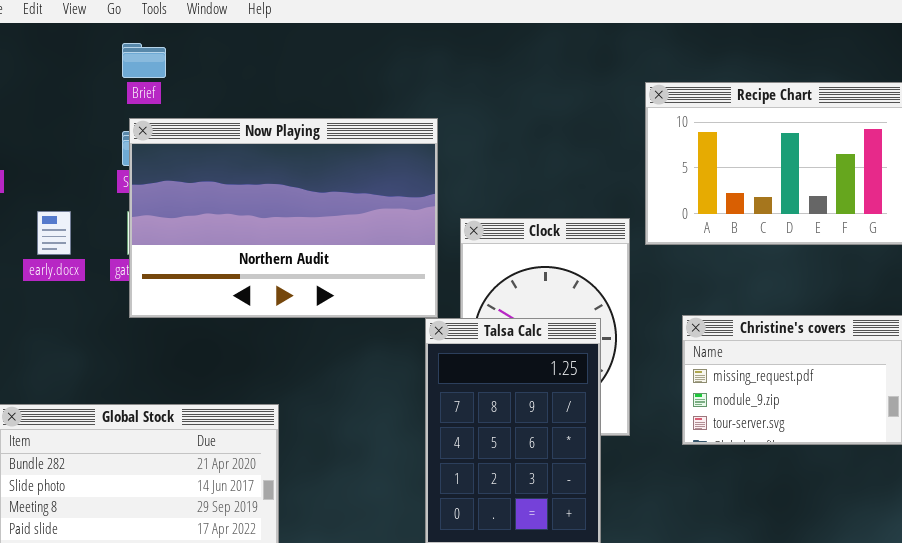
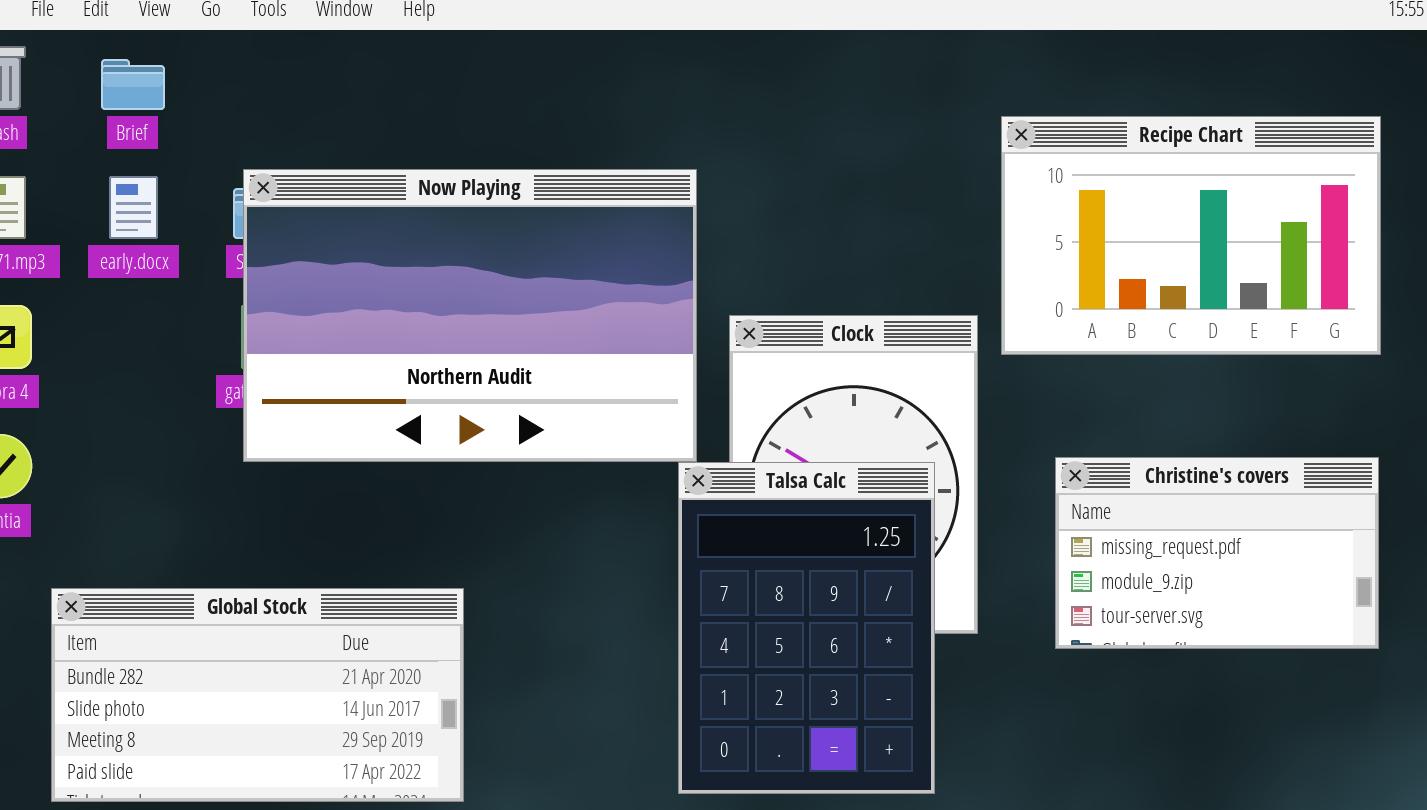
Brief: [122,43,166,78] -> [101,59,165,110], moved
early.docx: [37,211,71,255] -> [109,176,158,239], moved

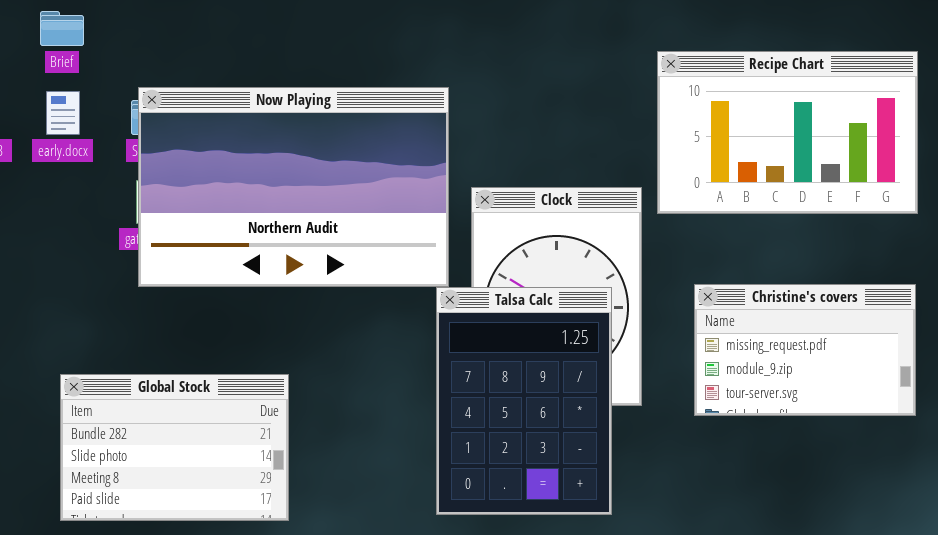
Global Stock: [51,588,464,802] -> [60,374,289,521], resized

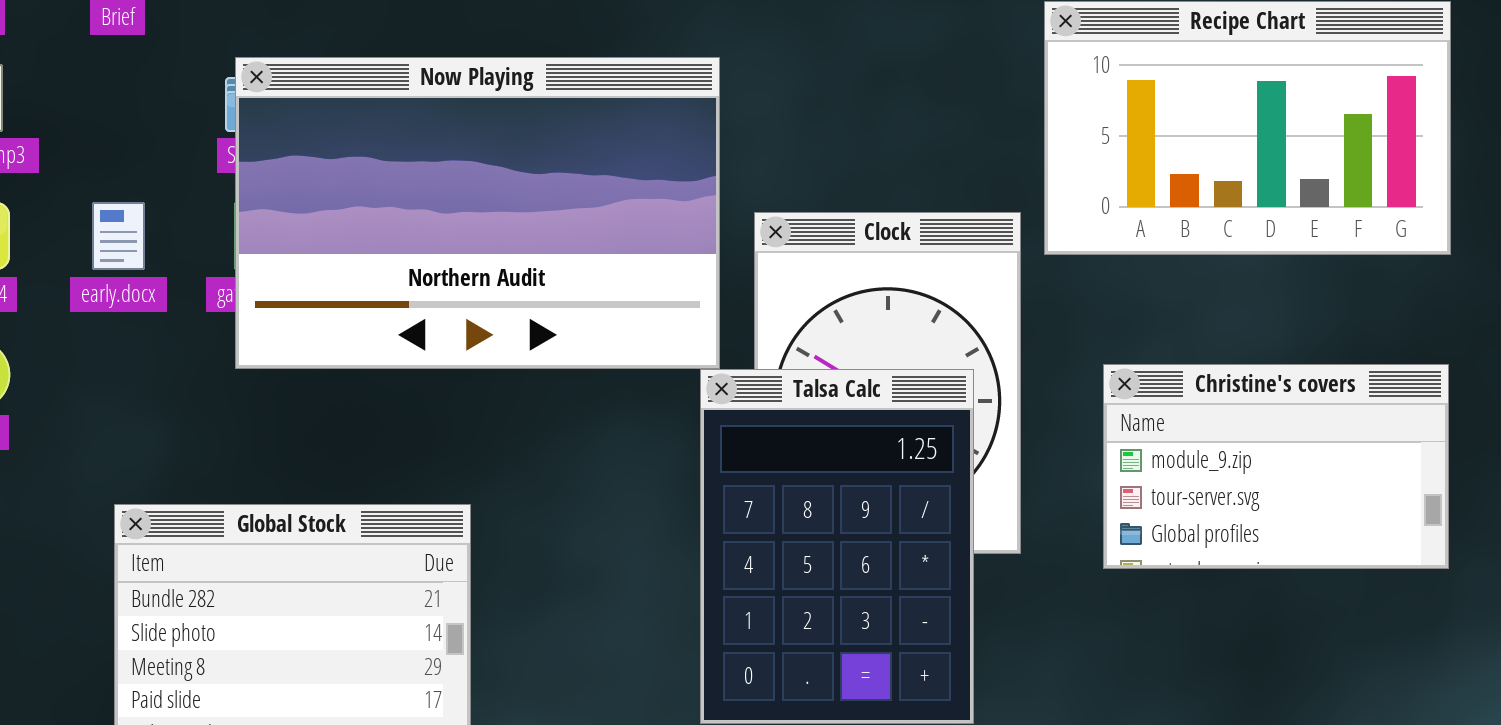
early.docx: [46,91,80,135] -> [92,202,145,270], moved
Christine's covers: [694,284,916,416] -> [1103,364,1449,569], scrolled down 1 row

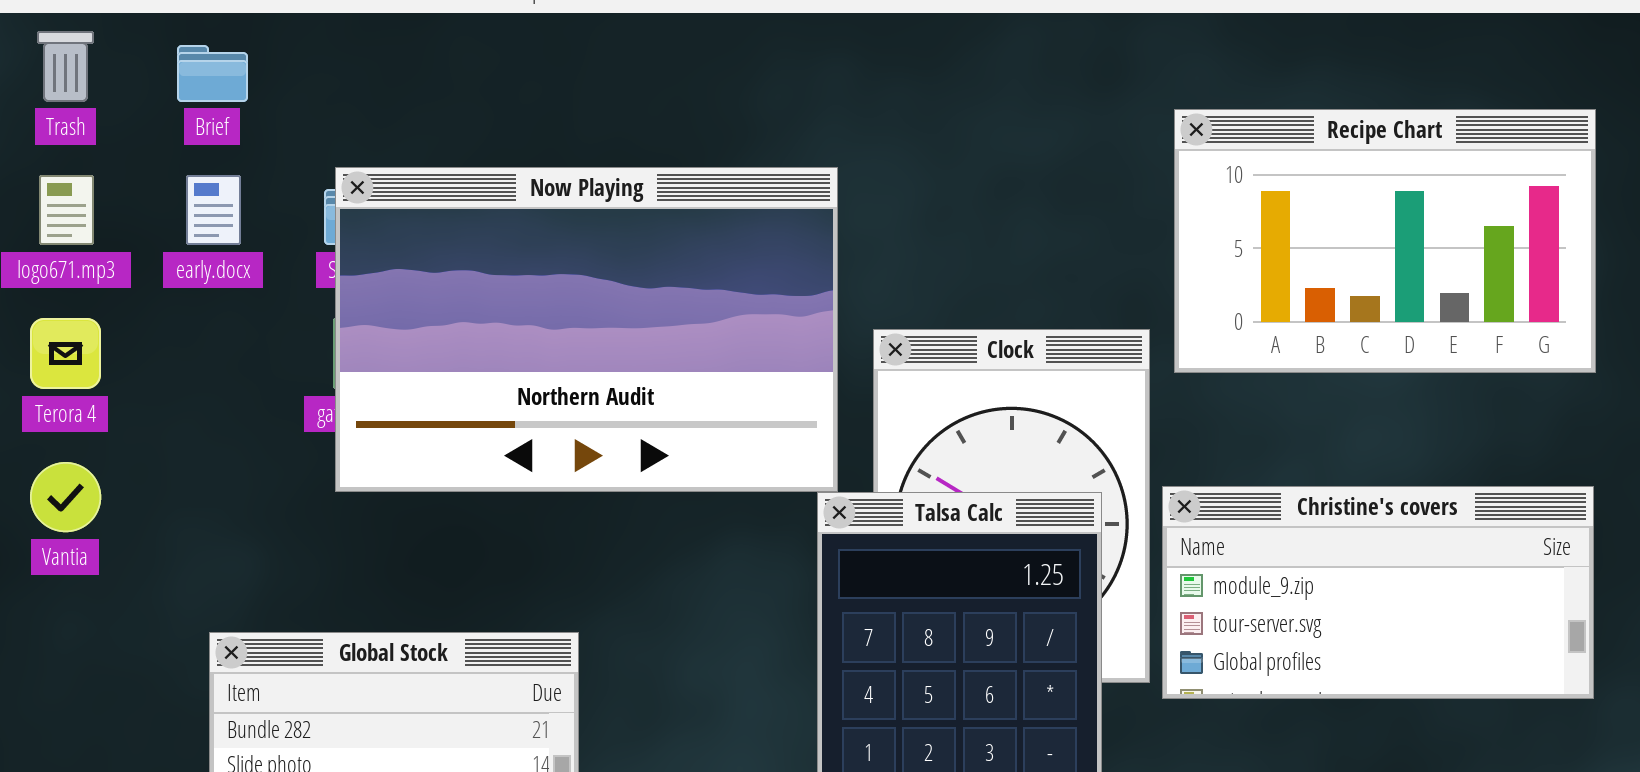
early.docx: [92,202,145,270] -> [186,175,241,245], moved
Christine's covers: [1103,364,1449,569] -> [1162,486,1594,699], resized

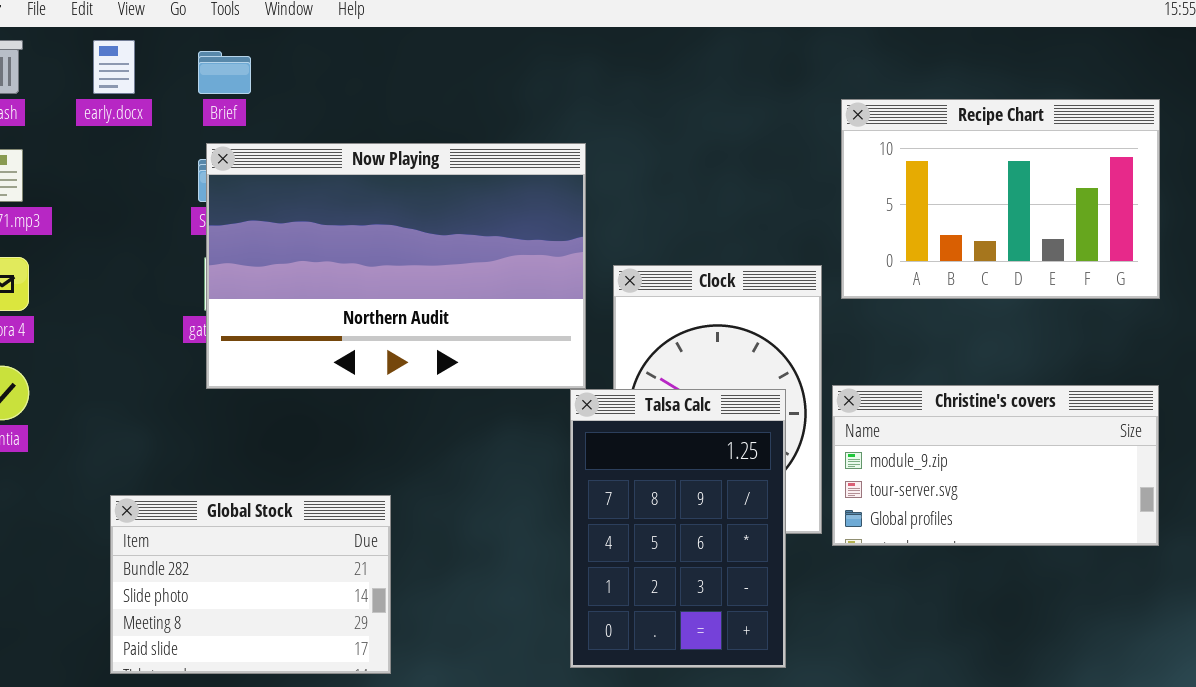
Brief: [177,45,248,102] -> [198,51,251,94], moved
early.docx: [186,175,241,245] -> [93,40,135,94], moved

